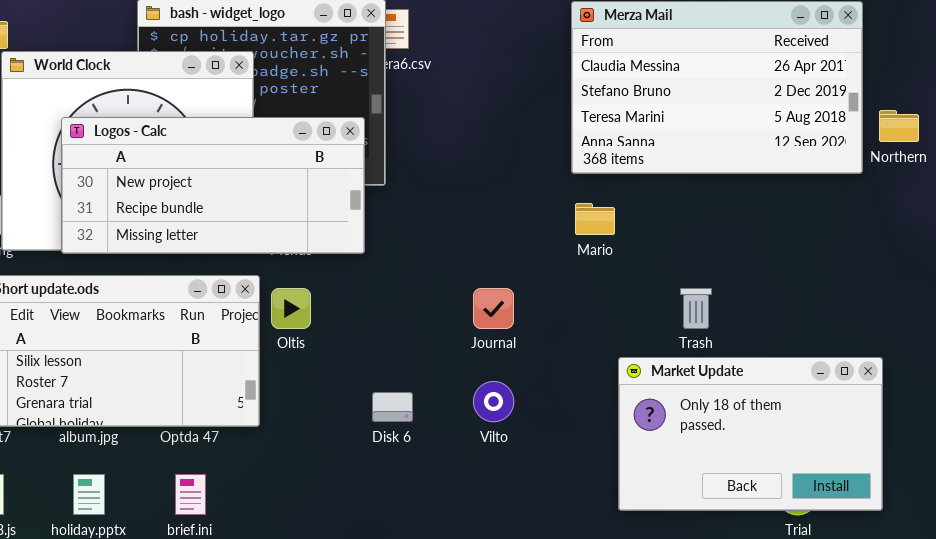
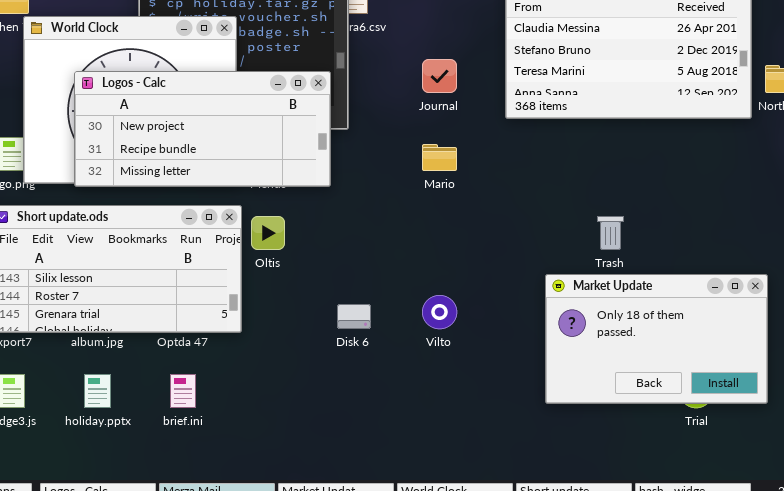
Mario: [575,203,615,235] -> [422,144,457,171], moved
Journal: [473,288,514,329] -> [422,59,457,93], moved

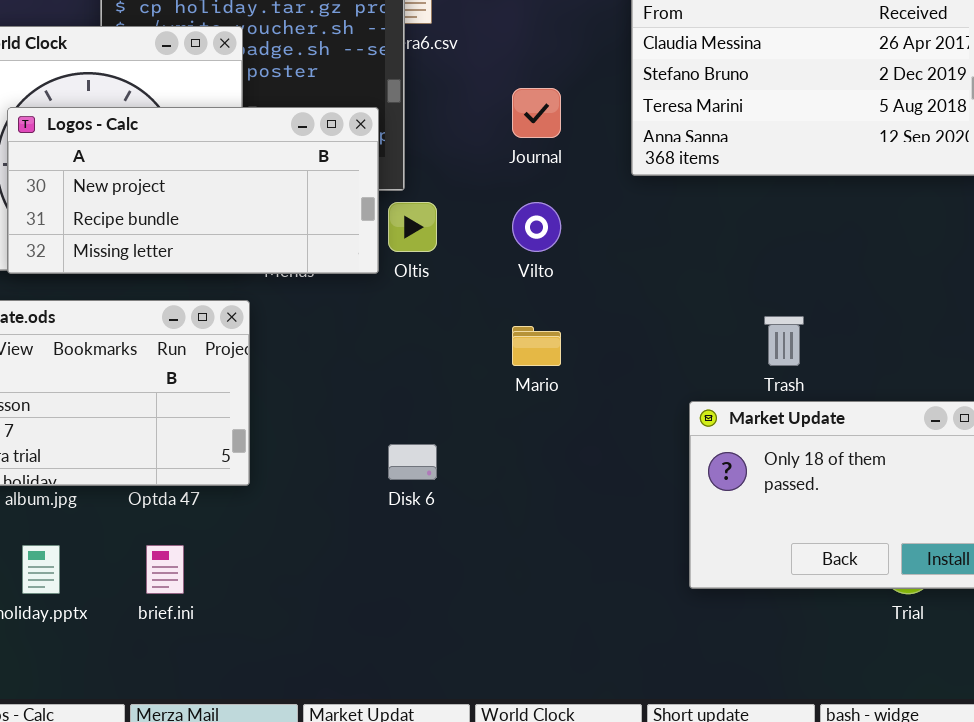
Mario: [422,144,457,171] -> [512,326,561,366], moved
Oltis: [251,216,285,250] -> [388,202,437,252], moved
Vilto: [422,295,457,329] -> [512,202,561,252], moved

